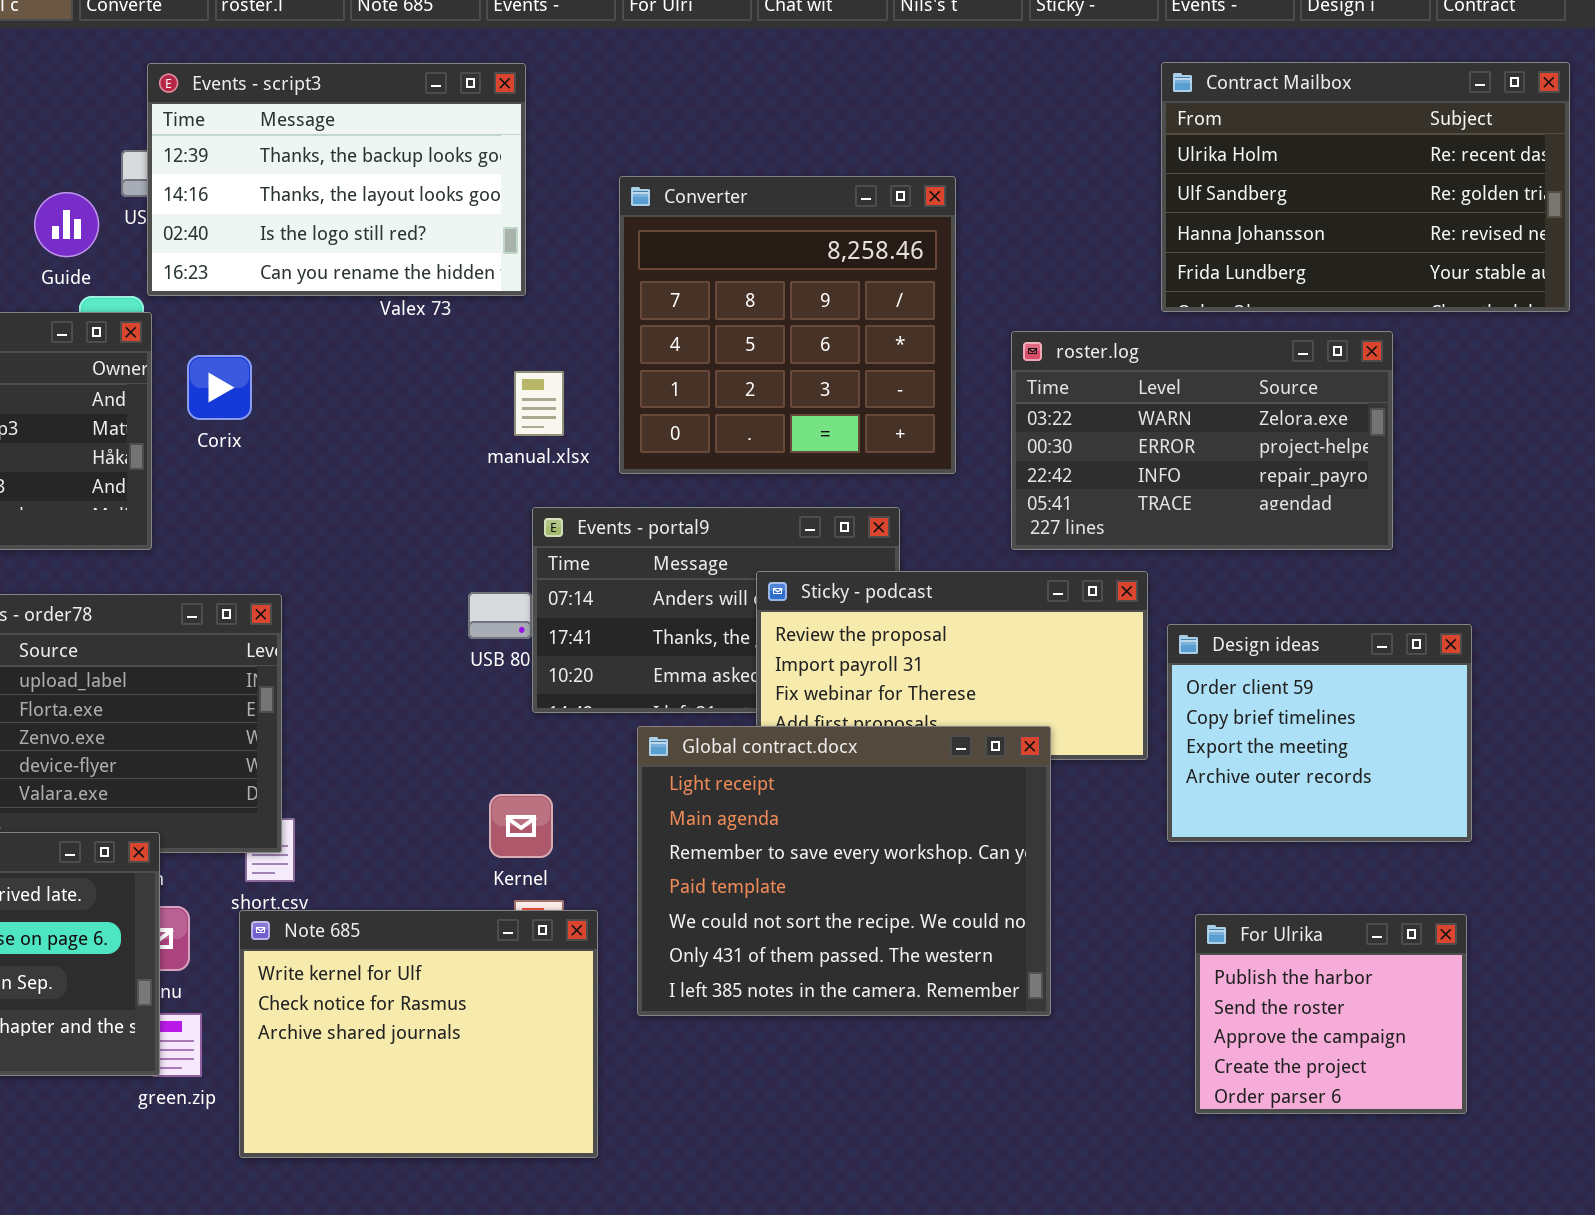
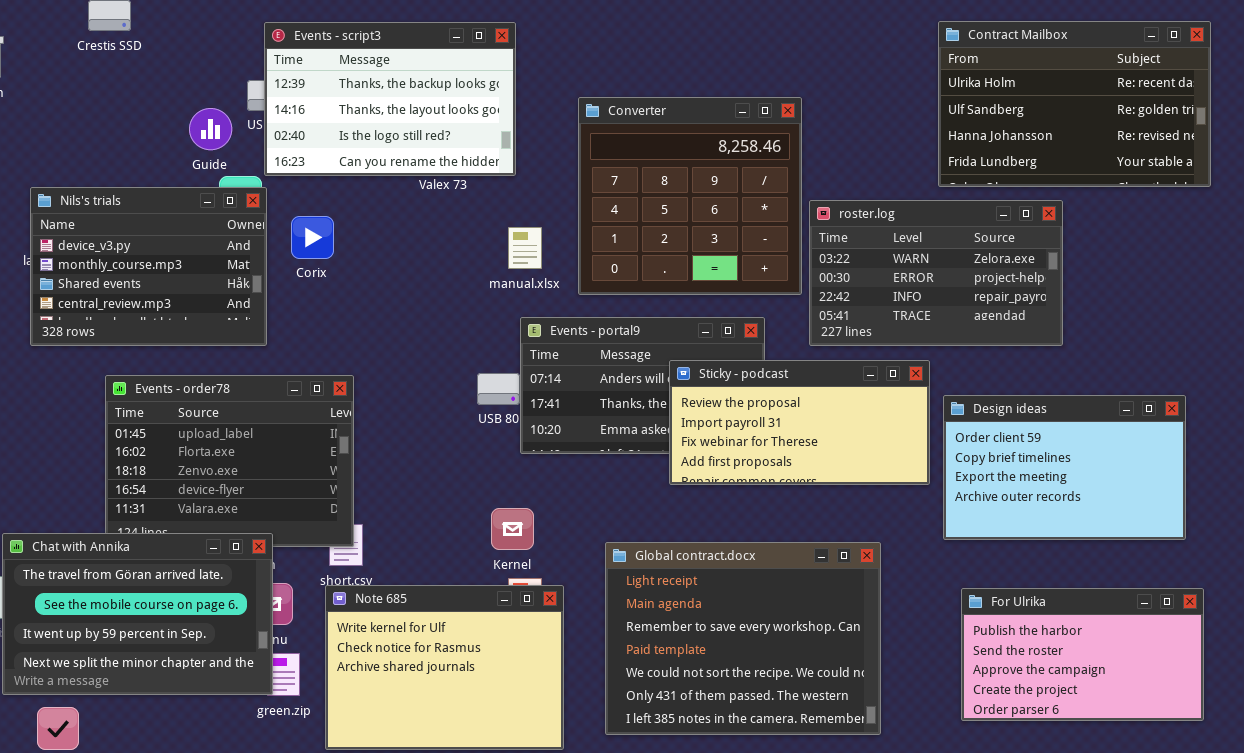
roster.log: [1011,331,1393,550] -> [809,200,1063,346], moved
Design ideas: [1167,624,1472,842] -> [943,395,1186,540], resized
Global contract.docx: [637,726,1051,1016] -> [605,542,881,735], moved
For Ulrika: [1195,914,1467,1114] -> [961,588,1204,721], resized

